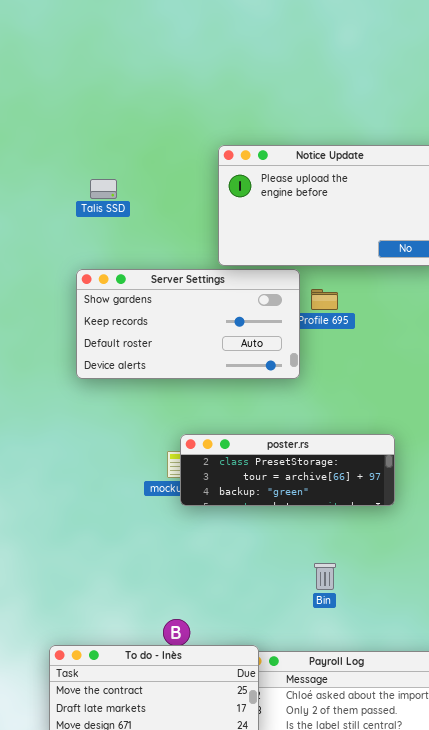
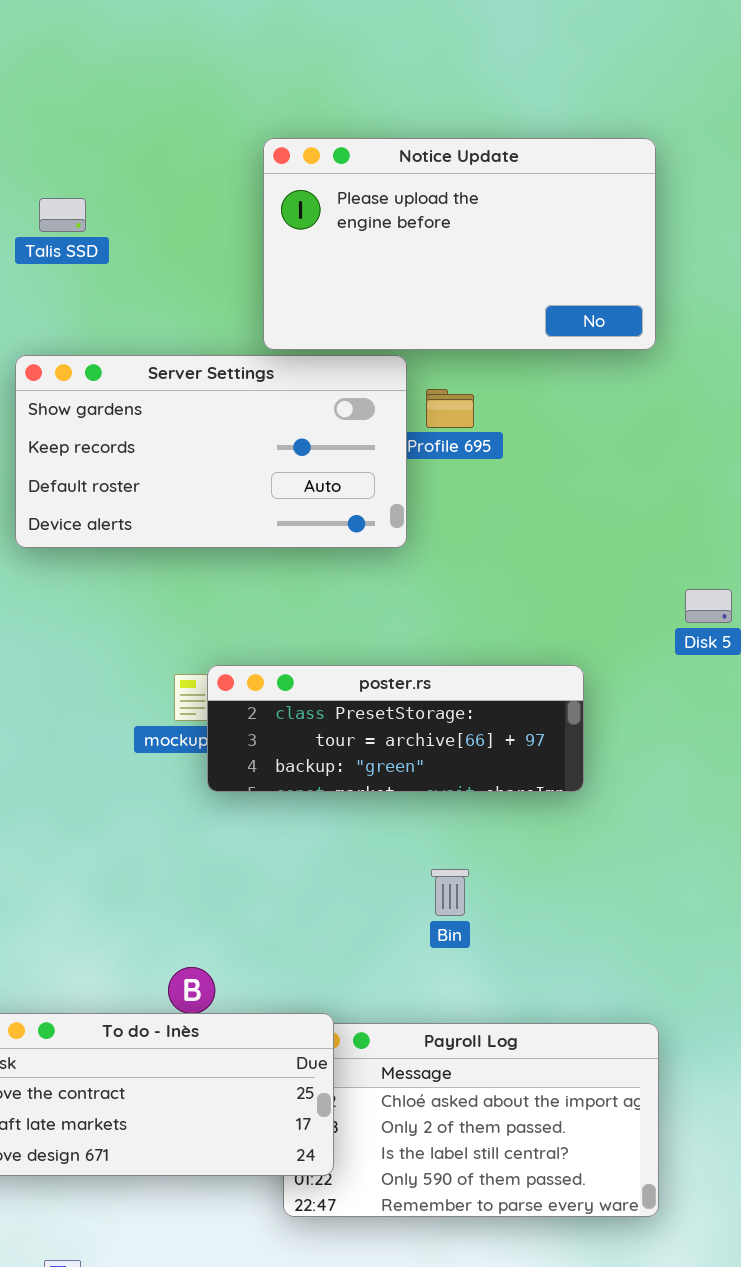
poster.rs: [180,434,395,506] -> [207,665,584,792], moved

